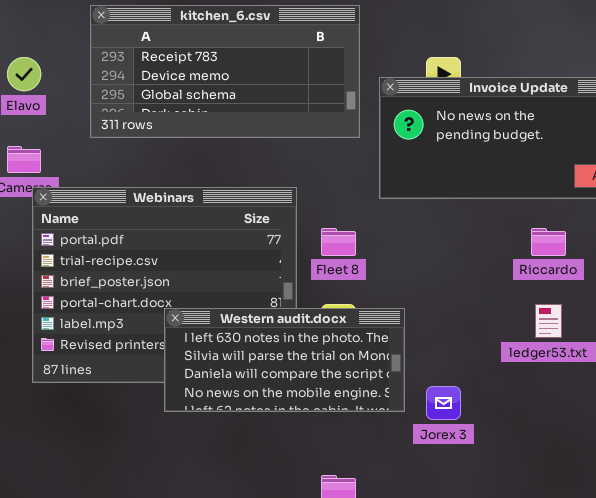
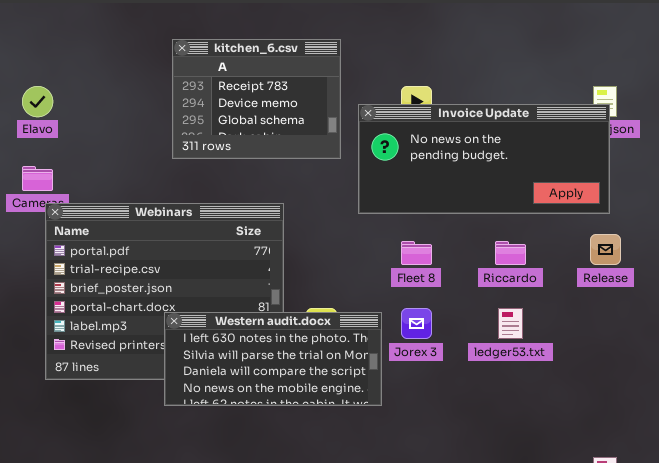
kitchen_6.csv: [90,5,360,138] -> [172,39,341,159], resized
Fleet 8: [321,228,356,256] -> [401,241,432,265], moved
Jorex 3: [426,386,461,420] -> [401,308,432,339], moved

